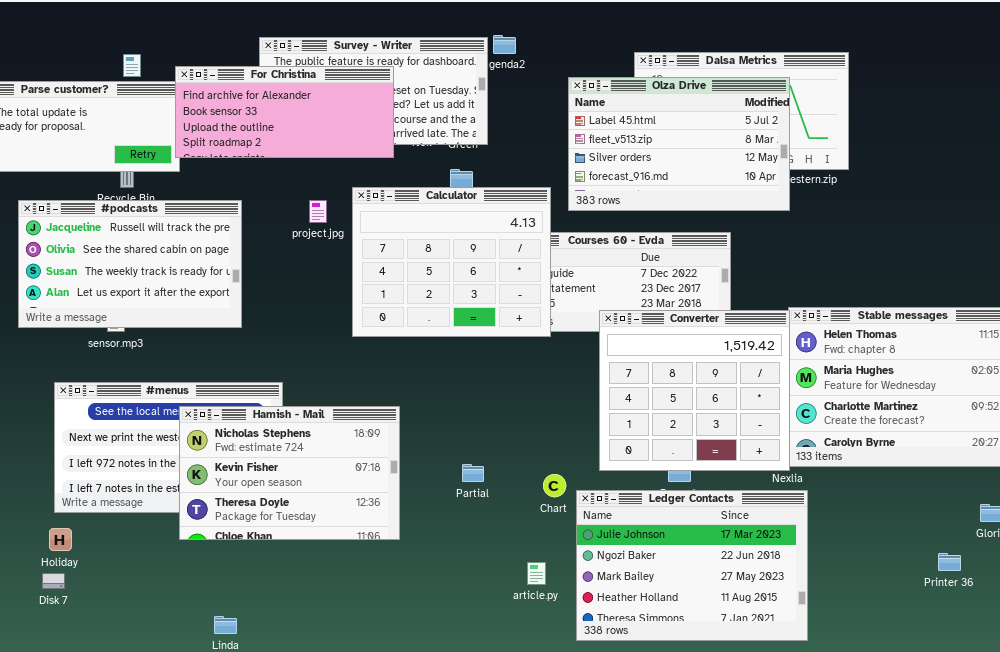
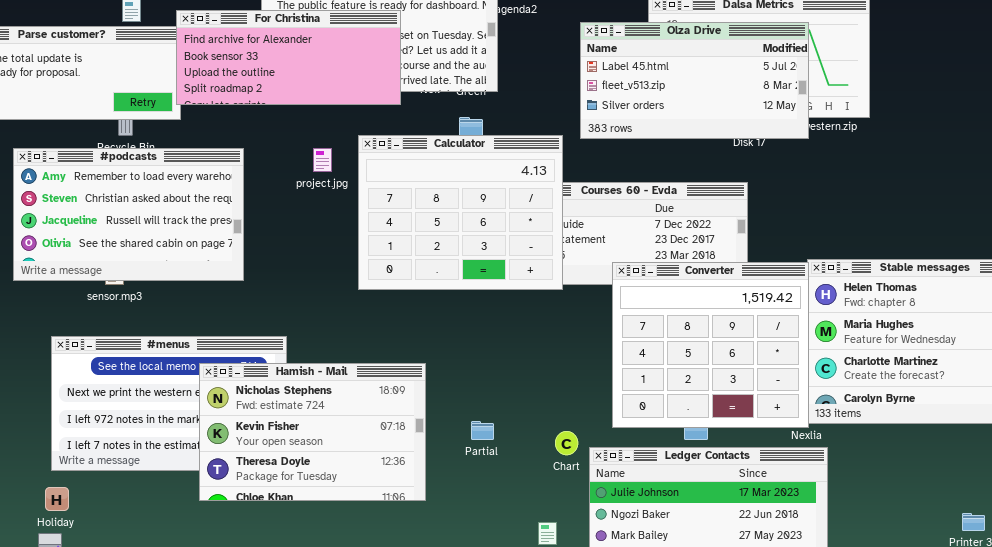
Olza Drive: [568,77,790,211] -> [580,22,809,139], resized
#podcasts: [18,200,242,328] -> [13,148,244,281], scrolled up 2 rows
Hamish - Mail: [179,406,400,540] -> [199,363,426,501], moved

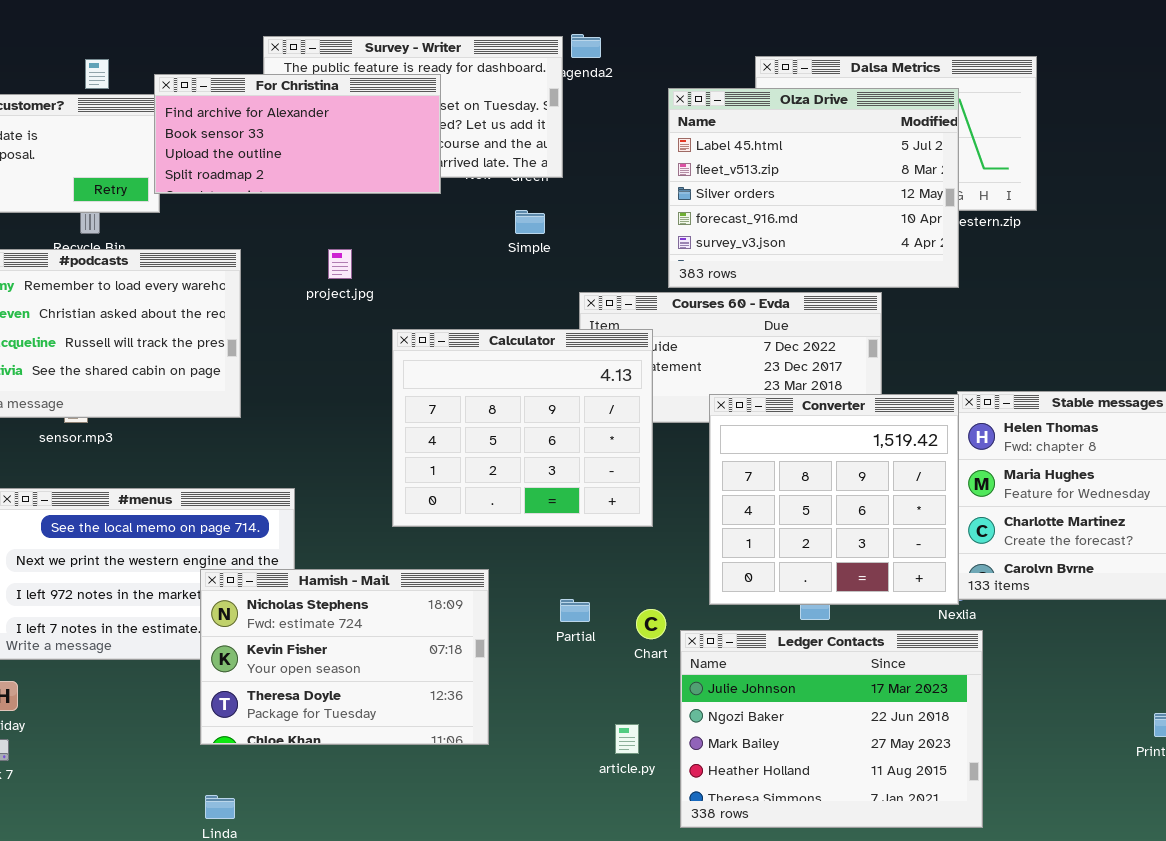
Olza Drive: [580,22,809,139] -> [668,88,959,288], resized
Calculator: [358,135,563,290] -> [392,329,653,527], moved
Hamish - Mail: [199,363,426,501] -> [200,569,489,745], moved
Partial: [471,421,494,440] -> [560,599,590,622], moved

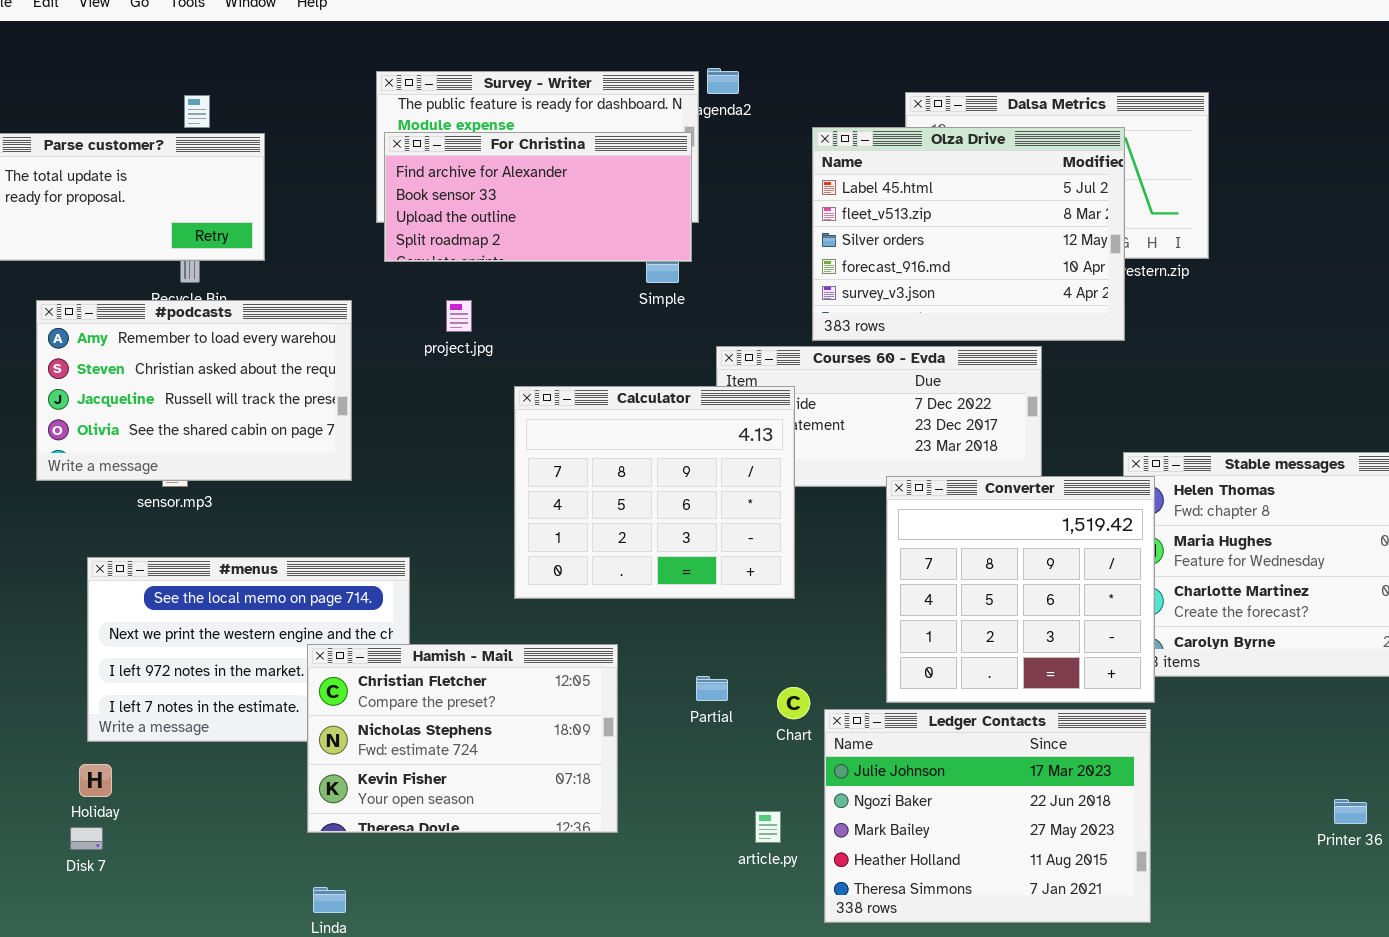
For Christina: [154,74,441,194] -> [384,132,692,262], moved
Converter: [709,394,959,605] -> [886,476,1155,703], moved
Hamish - Mail: [200,569,489,745] -> [307,644,618,833], scrolled up 1 row

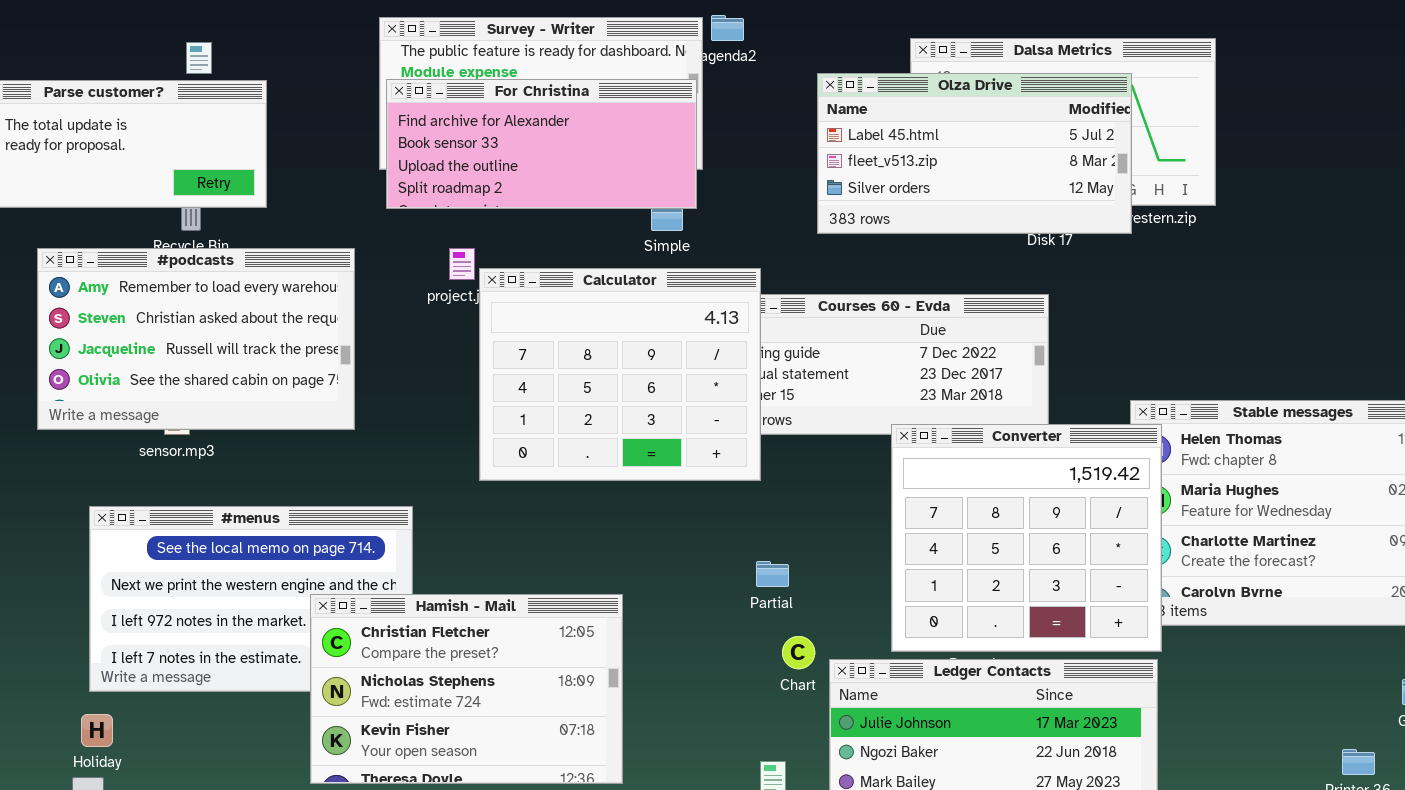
Olza Drive: [812,127,1125,341] -> [817,73,1132,234], resized
Calculator: [514,386,795,599] -> [479,268,761,481], moved
Partial: [696,676,728,701] -> [756,561,789,587], moved

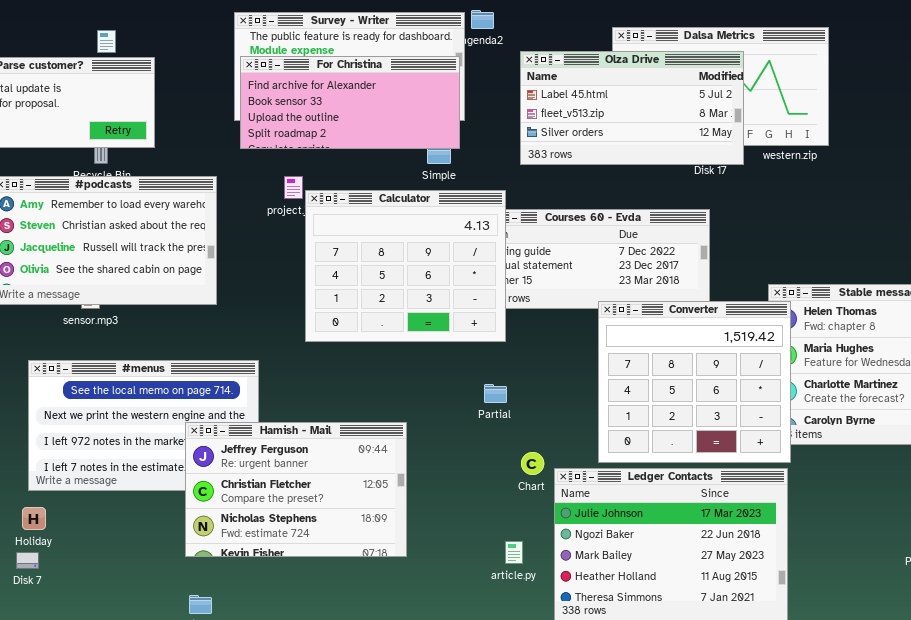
Olza Drive: [817,73,1132,234] -> [520,51,744,165], moved
Partial: [756,561,789,587] -> [484,384,507,403], moved
Hamish - Mail: [310,594,623,784] -> [185,422,407,557], scrolled up 1 row

